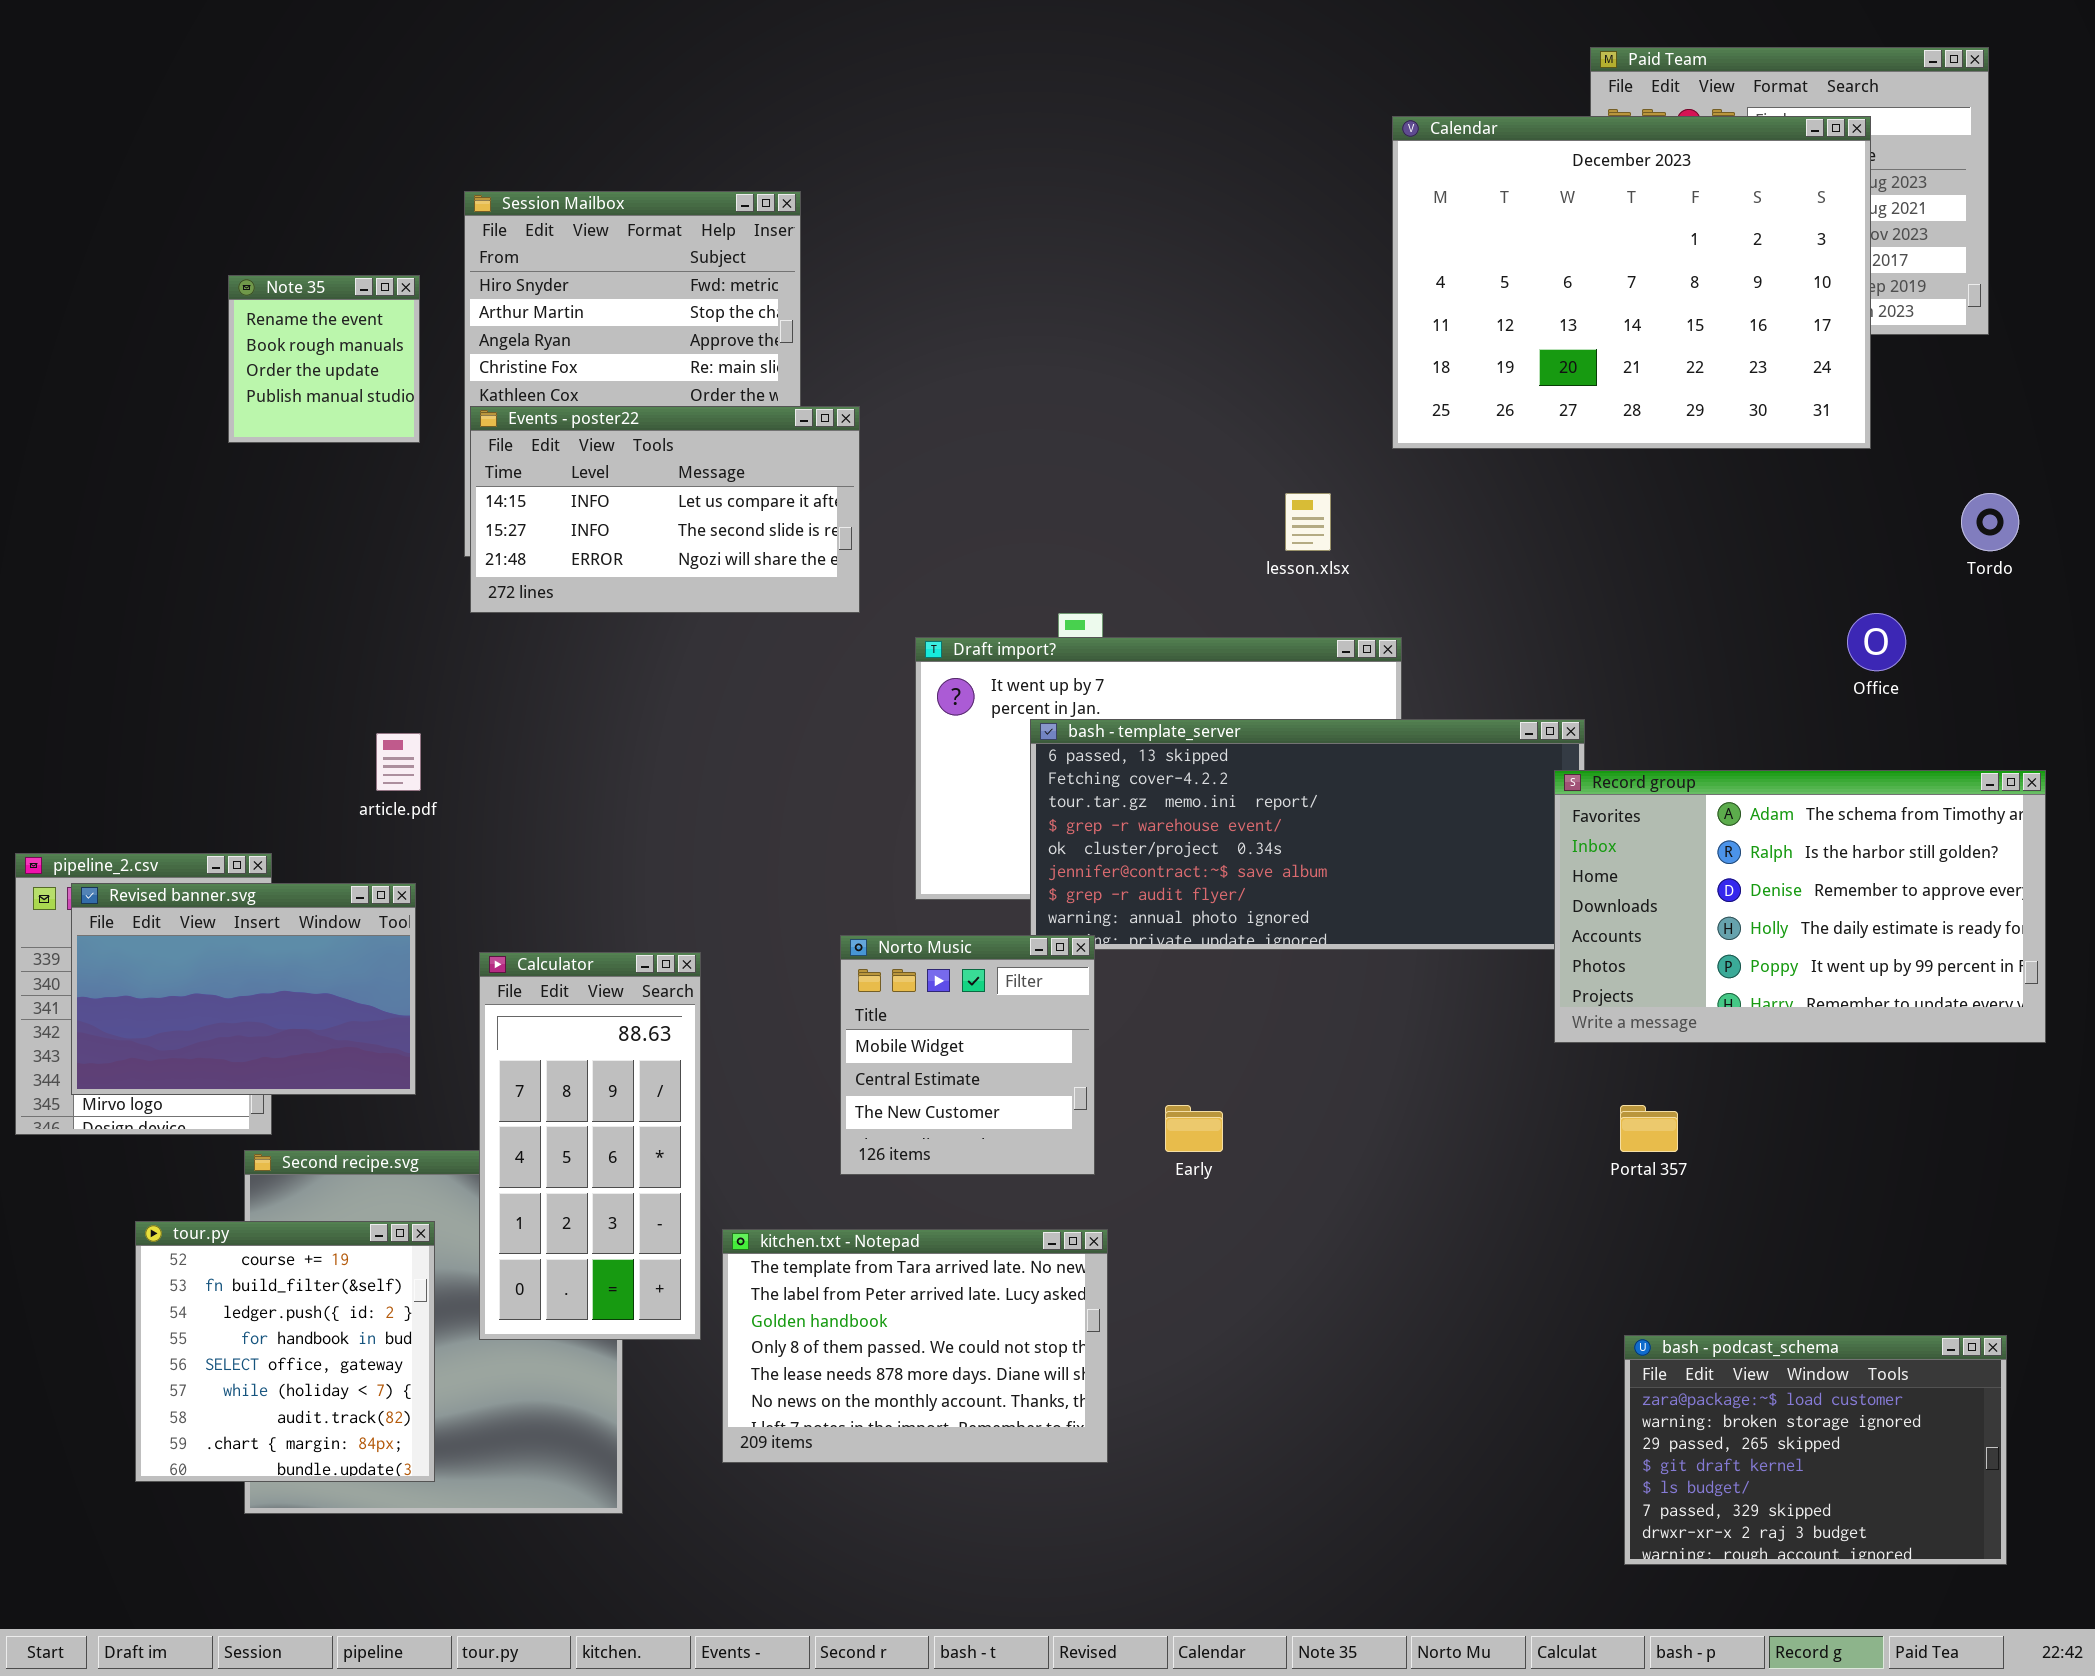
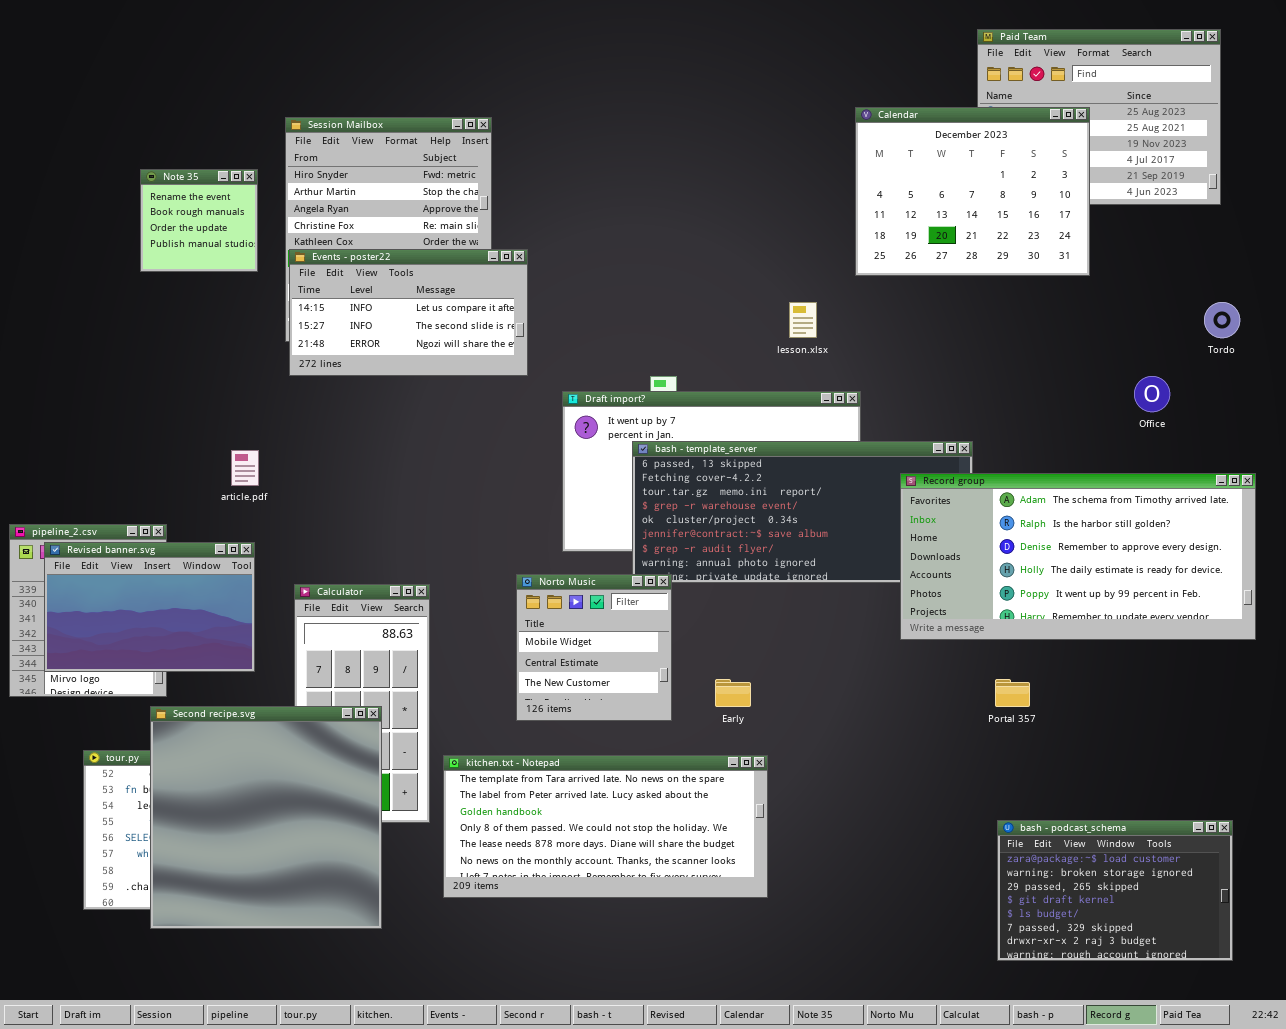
Calendar: [1392,116,1871,449] -> [855,107,1090,276], resized
Record group: [1554,770,2046,1043] -> [900,473,1256,640], resized
Second recipe.svg: [244,1150,623,1514] -> [150,706,382,929], raised
kitchen.txt - Notepad: [722,1229,1108,1463] -> [443,755,768,898], resized

